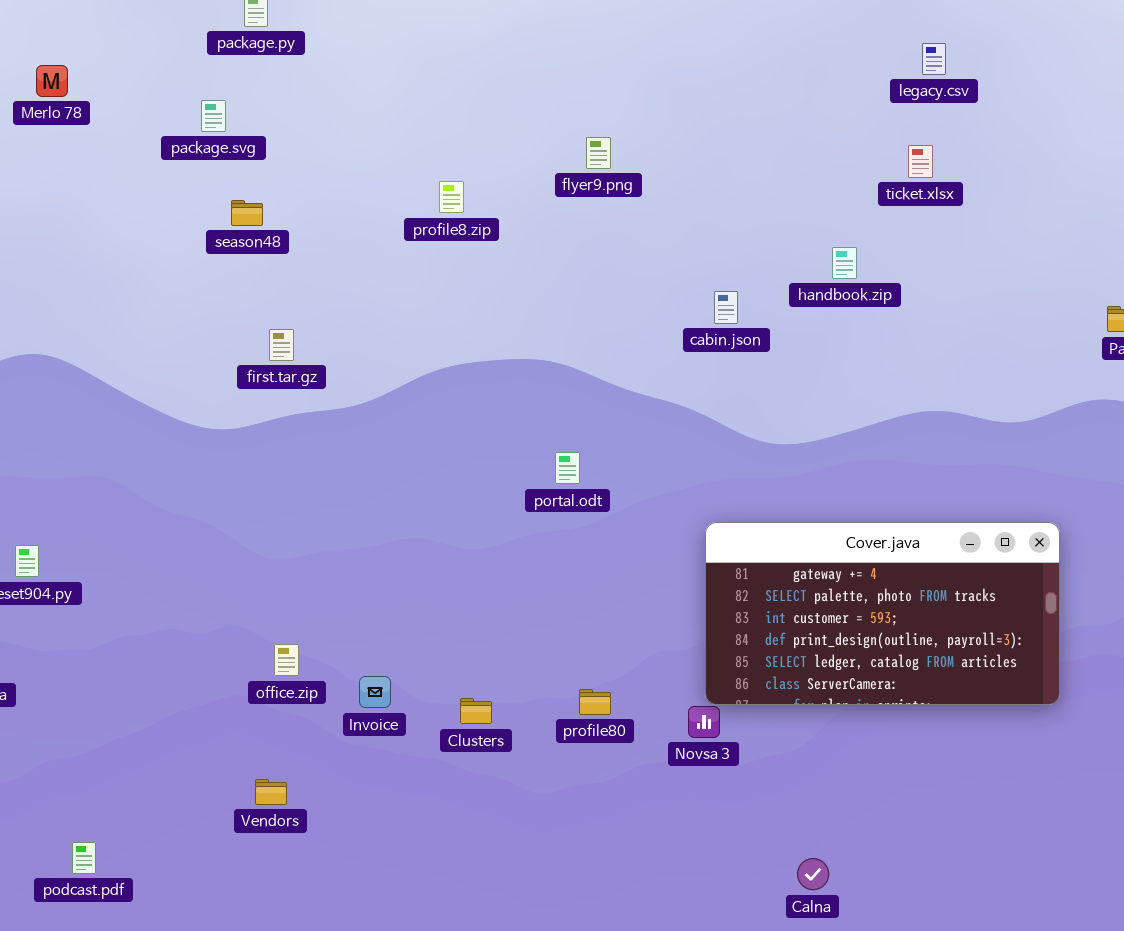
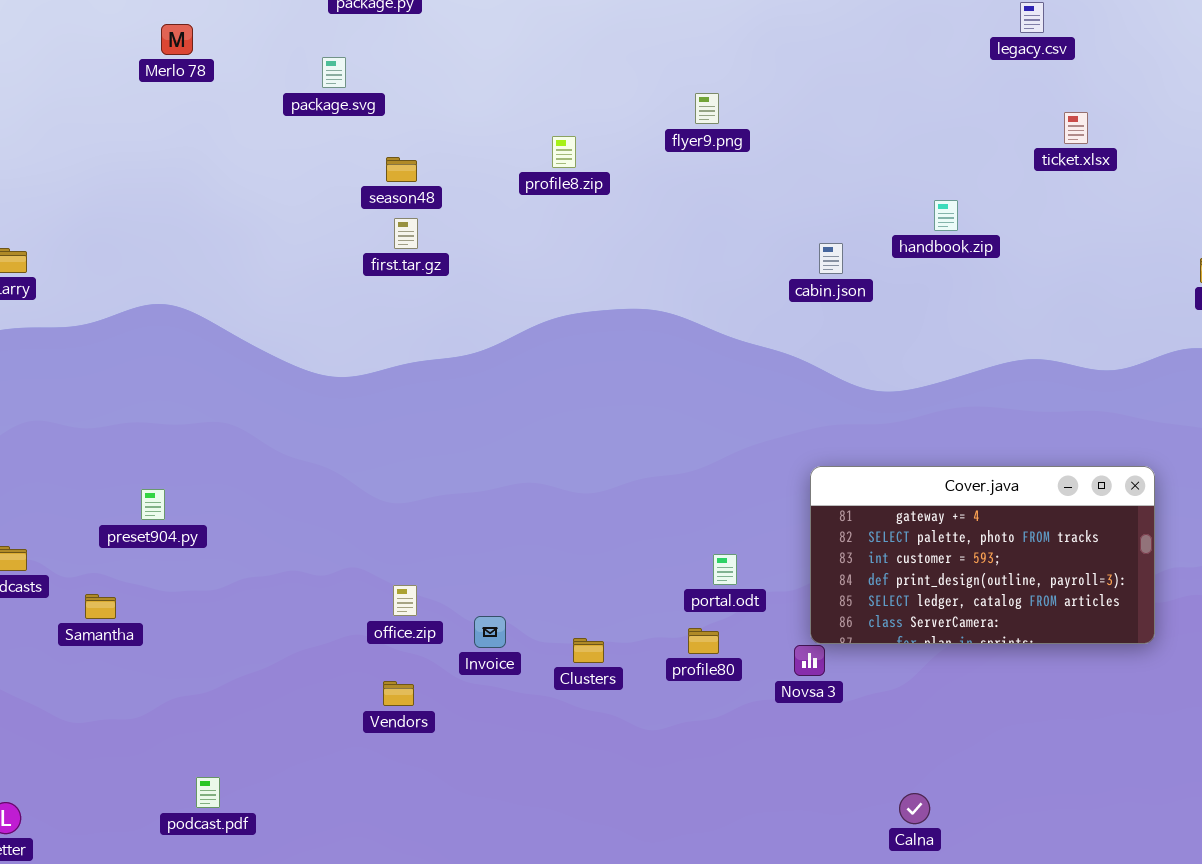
ticket.xlsx: [908,145,933,178] -> [1064,112,1088,144], moved
season48: [231,200,263,226] -> [386,157,417,182], moved
first.tar.gz: [269,329,294,361] -> [394,218,418,249], moved
portal.odt: [555,452,580,484] -> [713,554,737,585], moved
Vendors: [255,779,287,805] -> [383,681,414,706], moved

